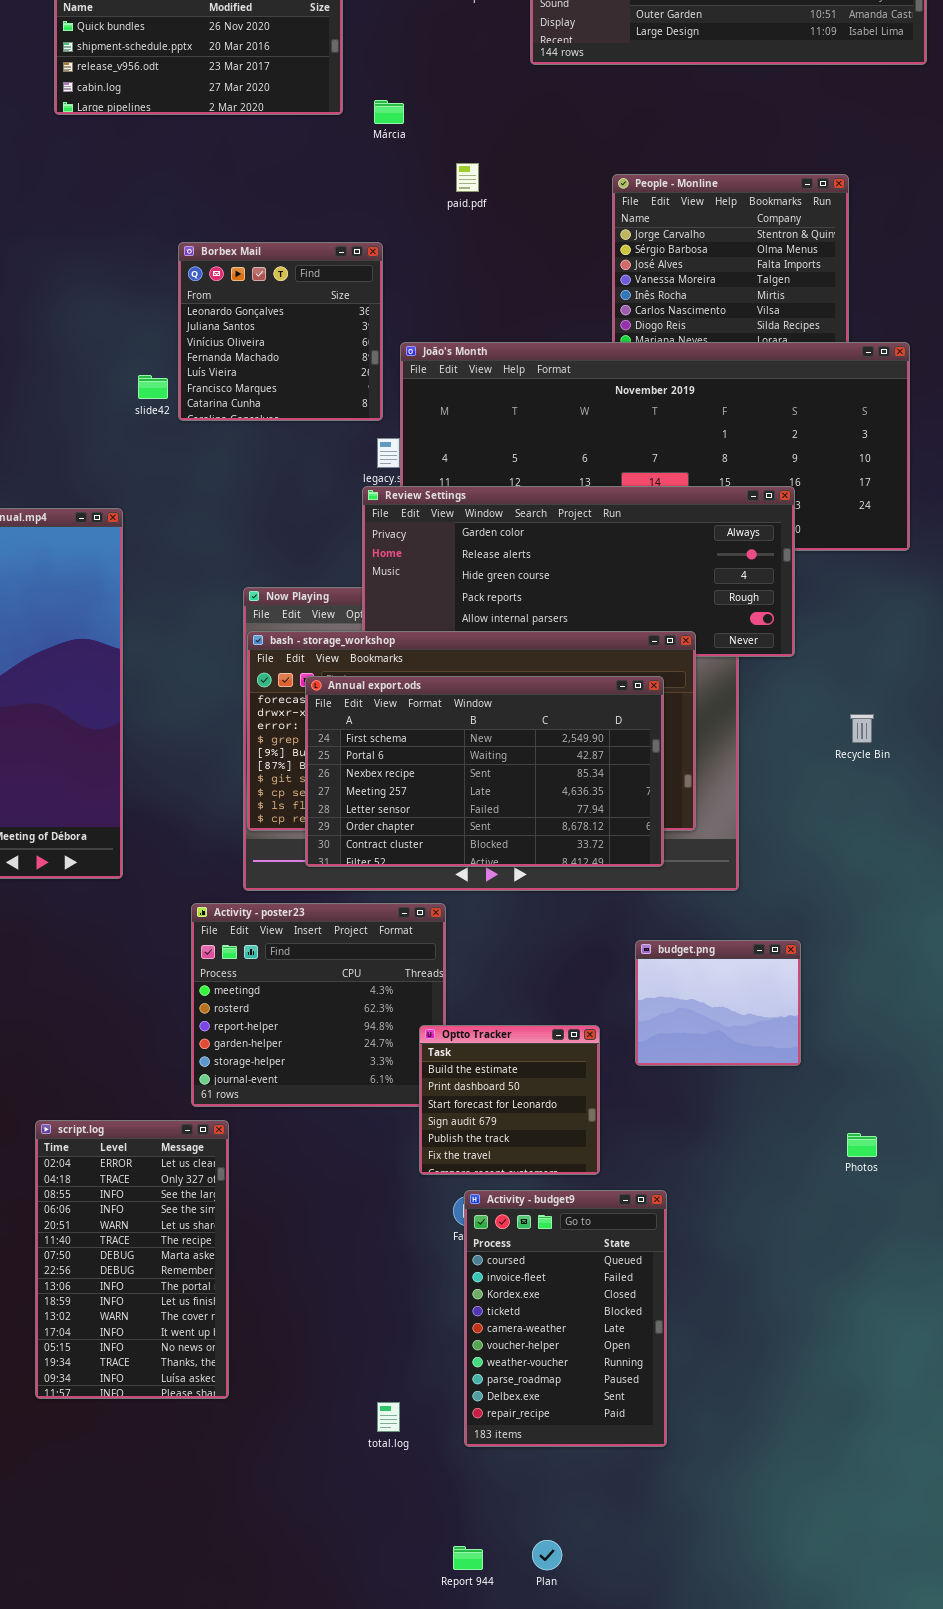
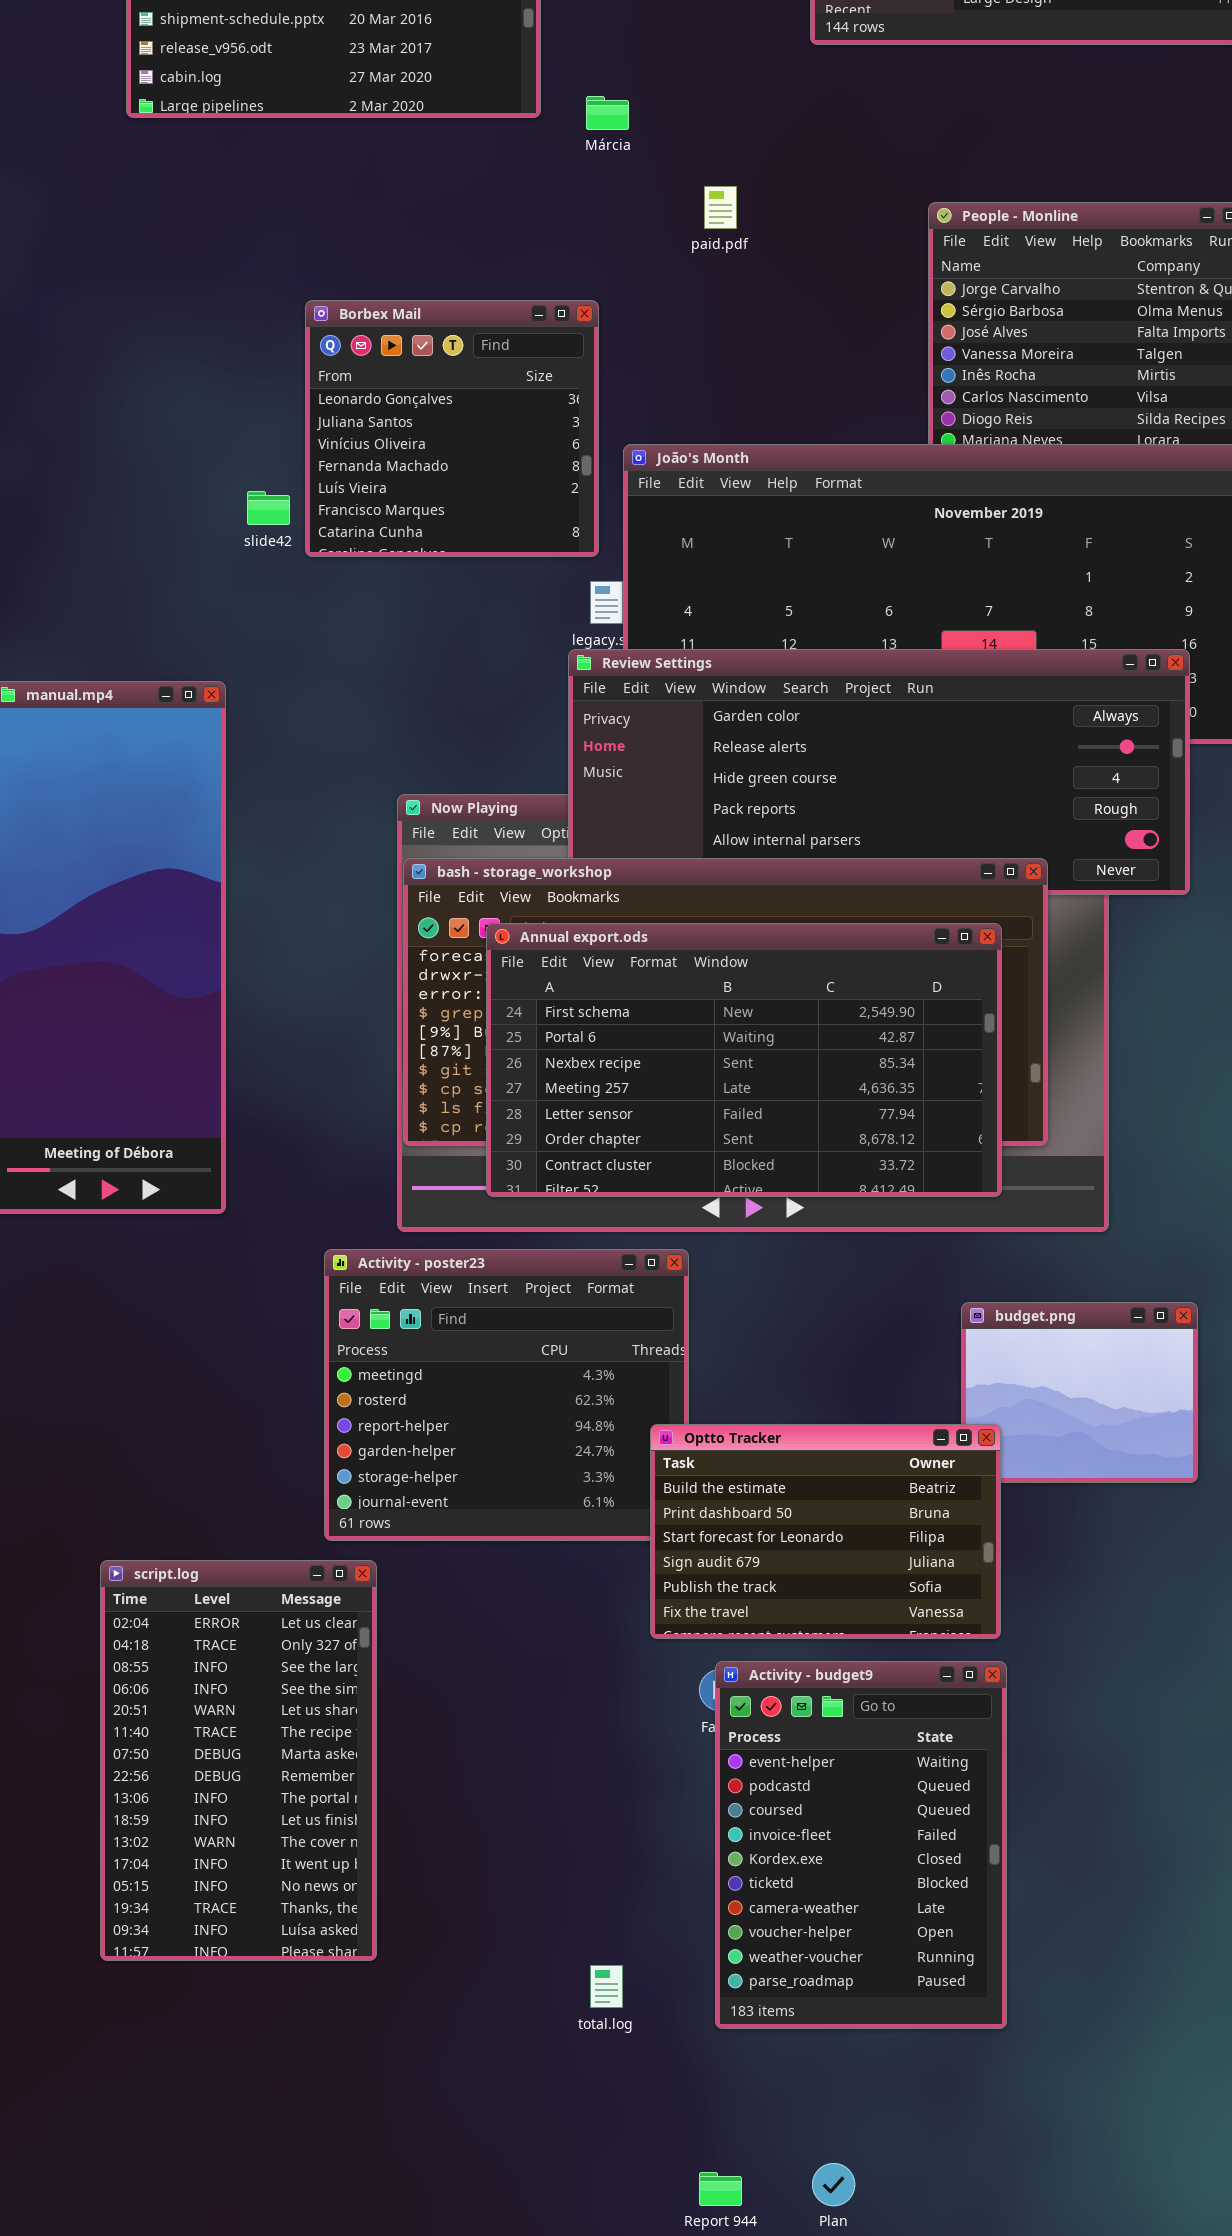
Optto Tracker: [419,1025,600,1175] -> [650,1424,1001,1639], resized
Activity - budget9: [464,1190,667,1447] -> [715,1661,1007,2029], scrolled up 2 rows

